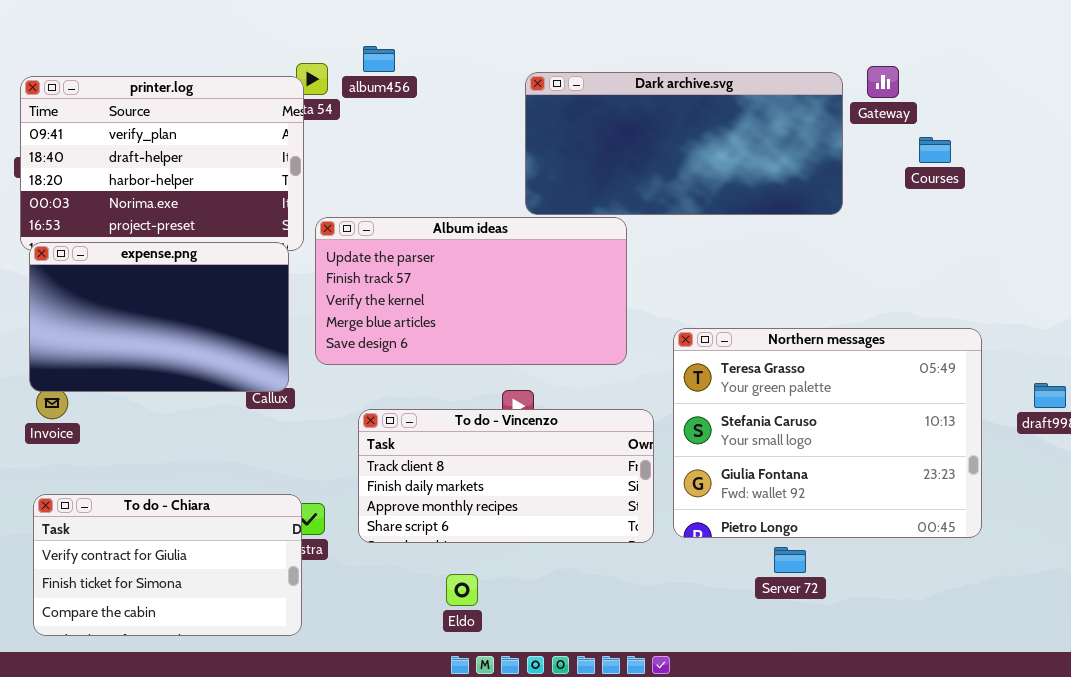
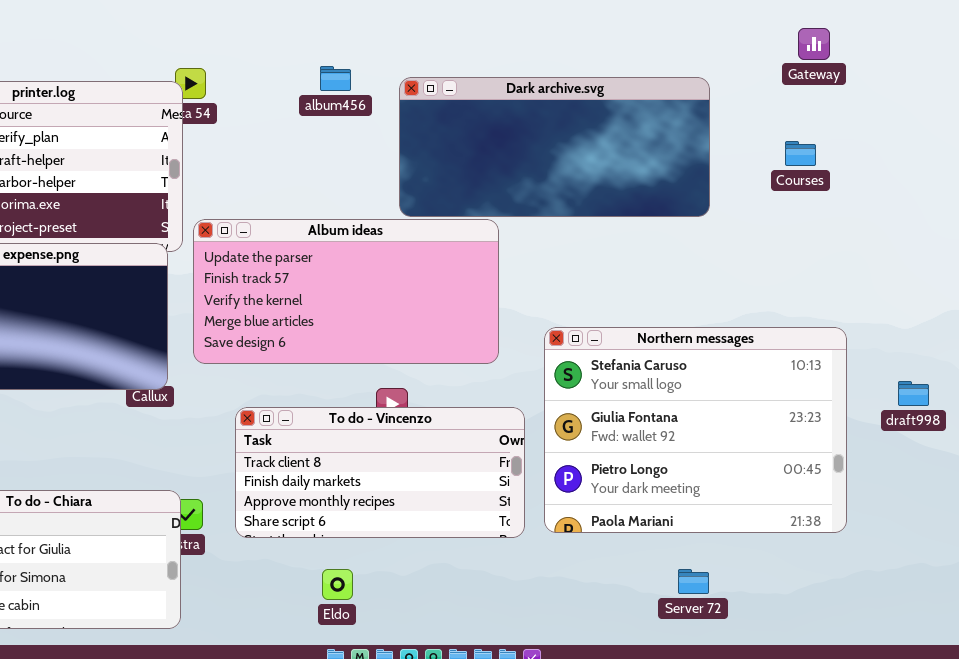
album456: [363,46,395,72] -> [320,66,351,91], moved
Gateway: [867,66,899,98] -> [798,28,830,60], moved
Northern messages: [673,328,982,538] -> [544,327,847,533], scrolled down 1 row
Server 72: [774,547,806,573] -> [678,569,709,594], moved

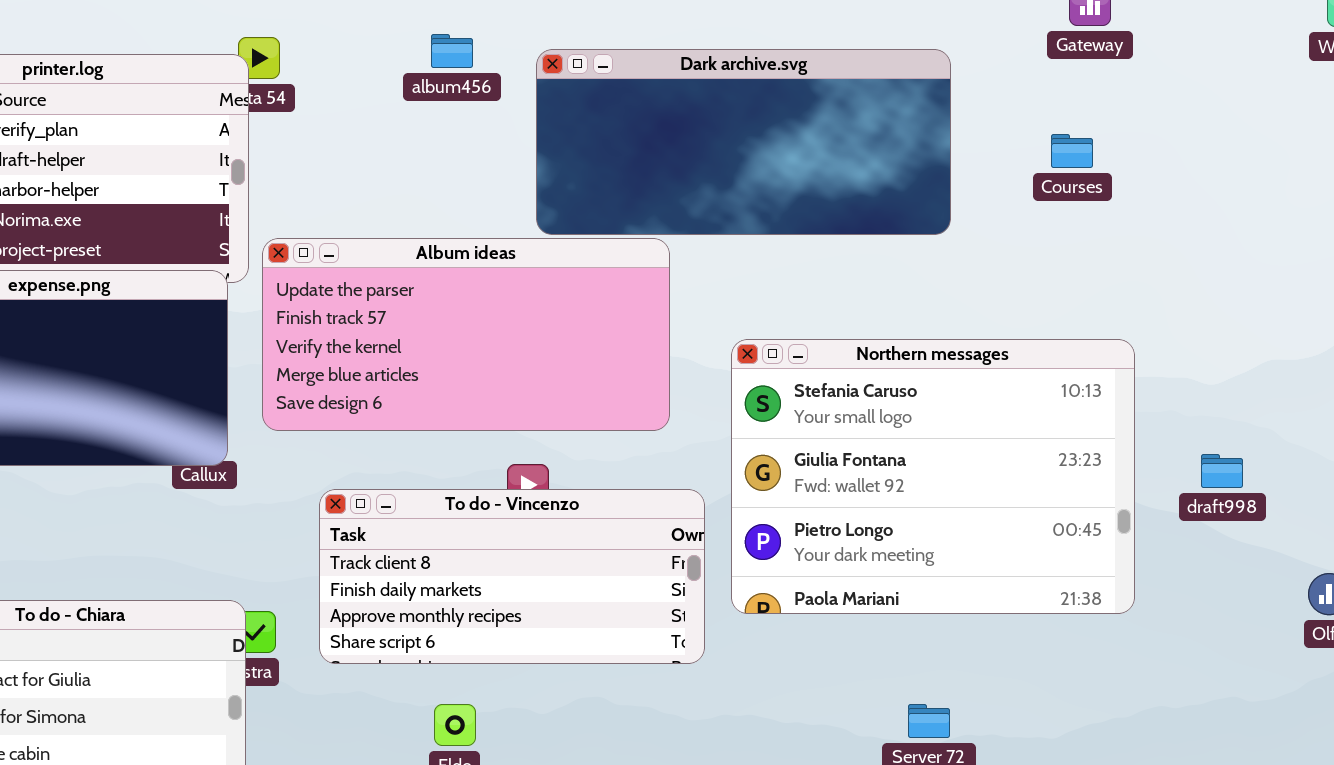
Northern messages: [544,327,847,533] -> [731,339,1135,614], moved

